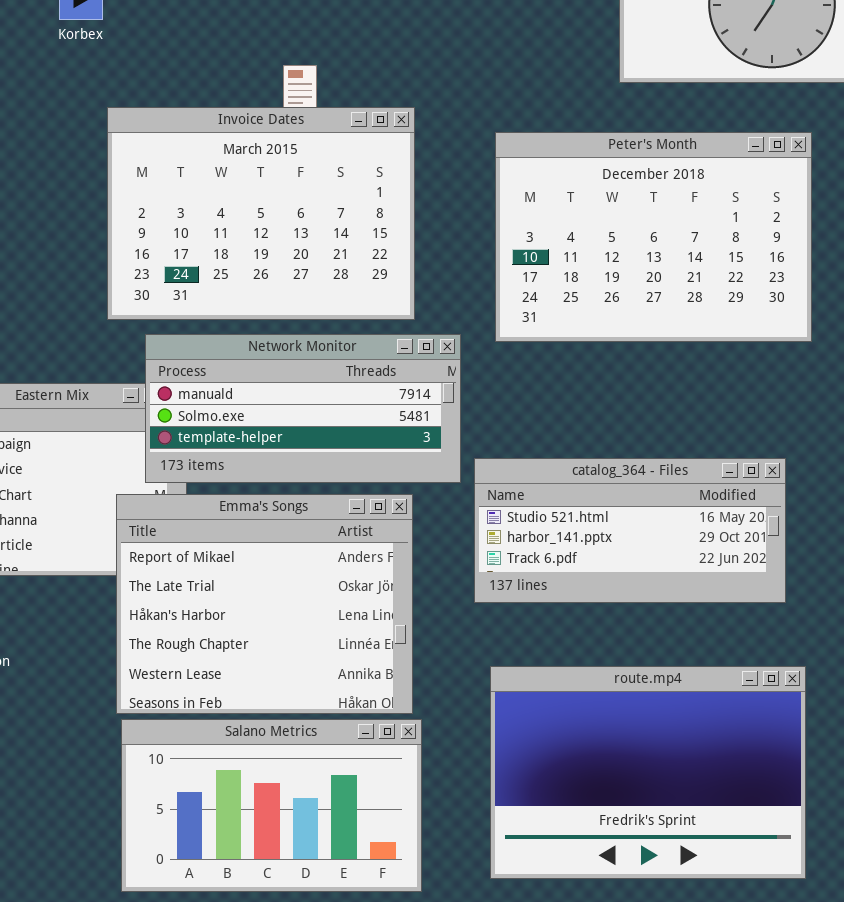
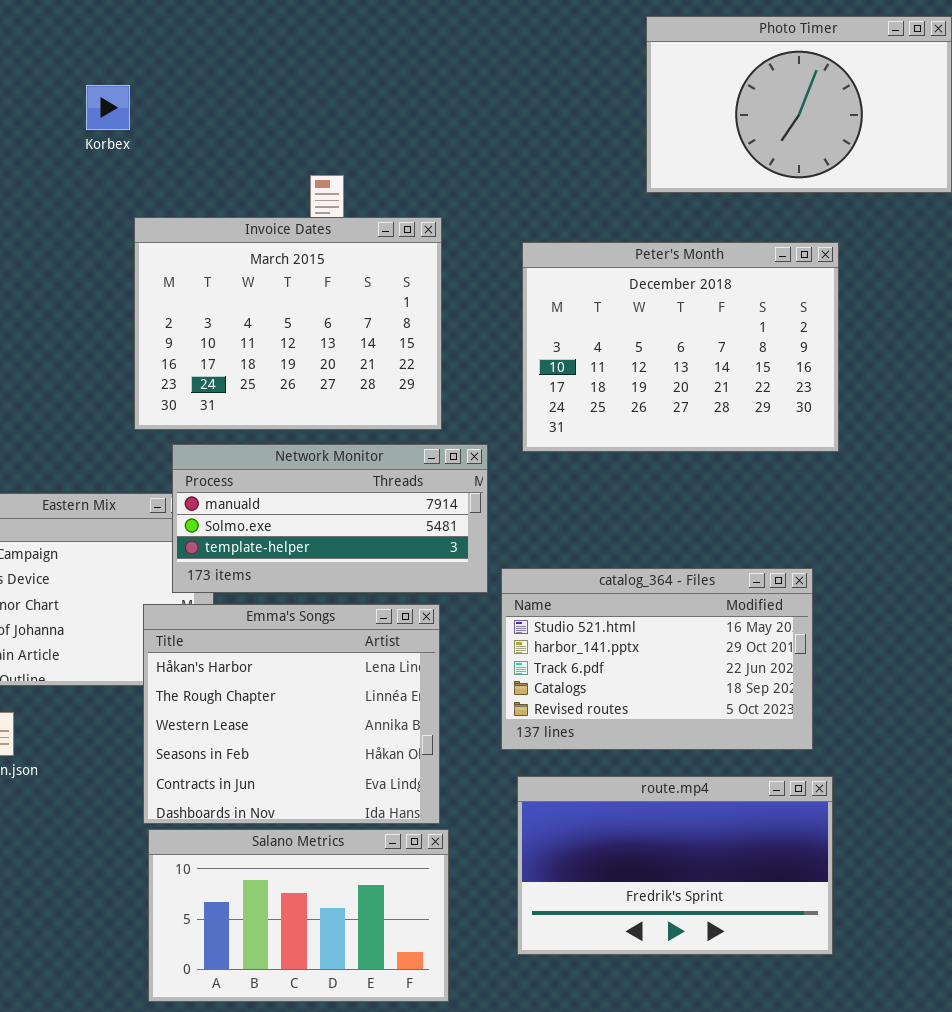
catalog_364 - Files: [474,458,786,603] -> [501,568,813,750], resized
Emma's Songs: [116,494,413,714] -> [143,604,440,824], scrolled down 2 rows
route.mp4: [490,666,806,879] -> [517,776,833,955], resized

